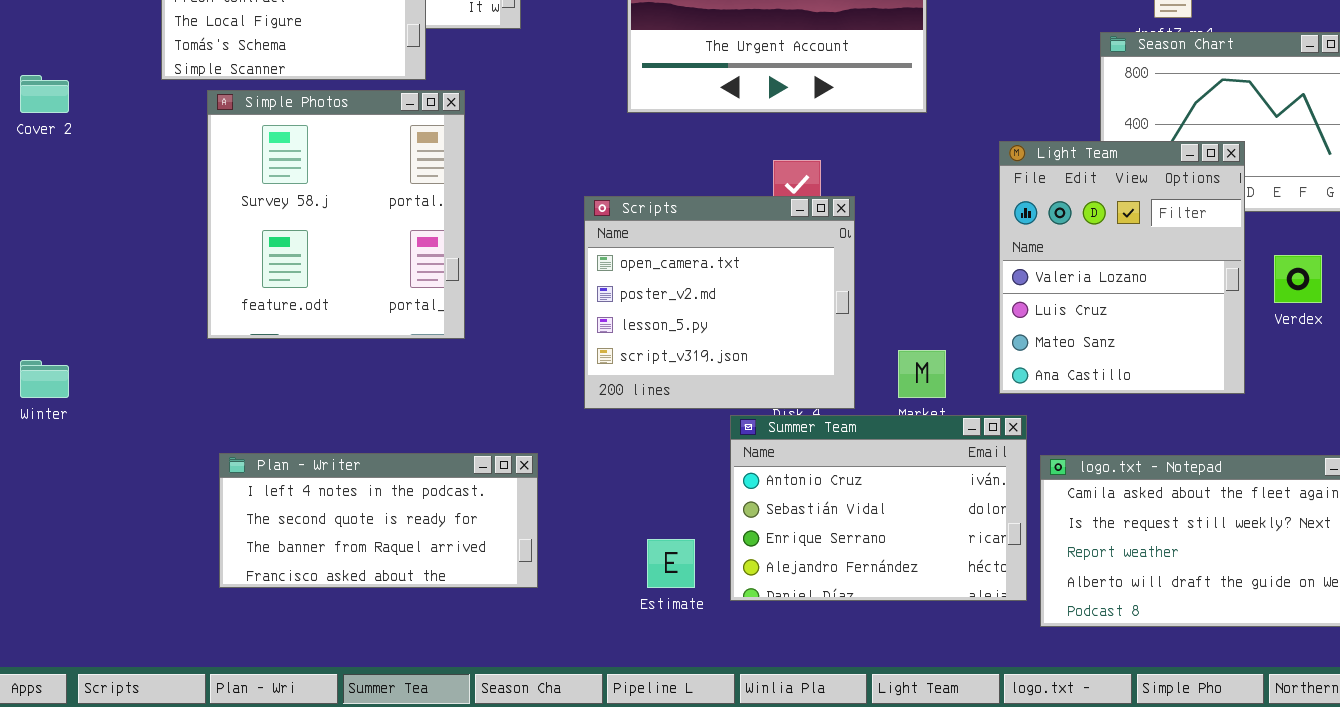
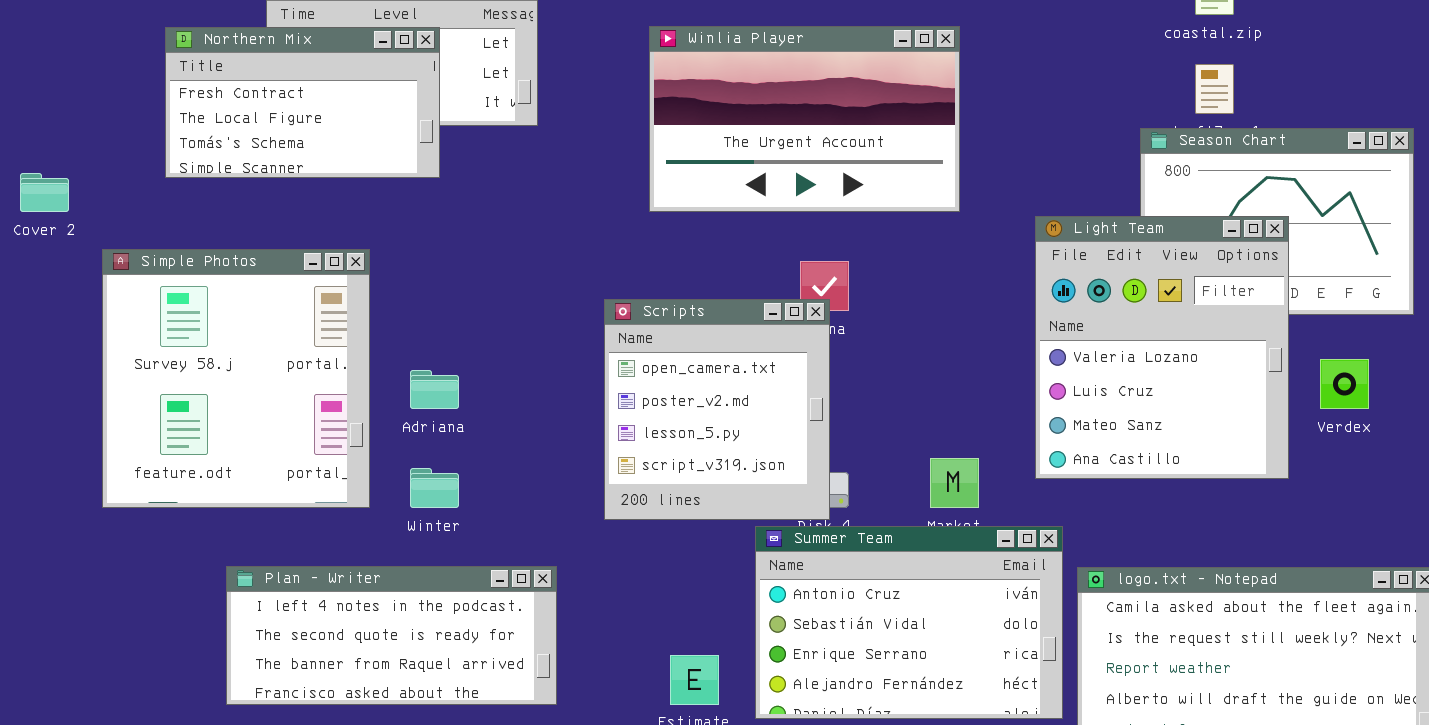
Simple Photos: [207,90,465,339] -> [102,249,370,508], moved
Light Team: [999,141,1245,394] -> [1035,216,1289,479], moved
Scripts: [584,196,855,409] -> [604,299,830,520], resized
Winter: [20,360,69,398] -> [410,468,459,508], moved

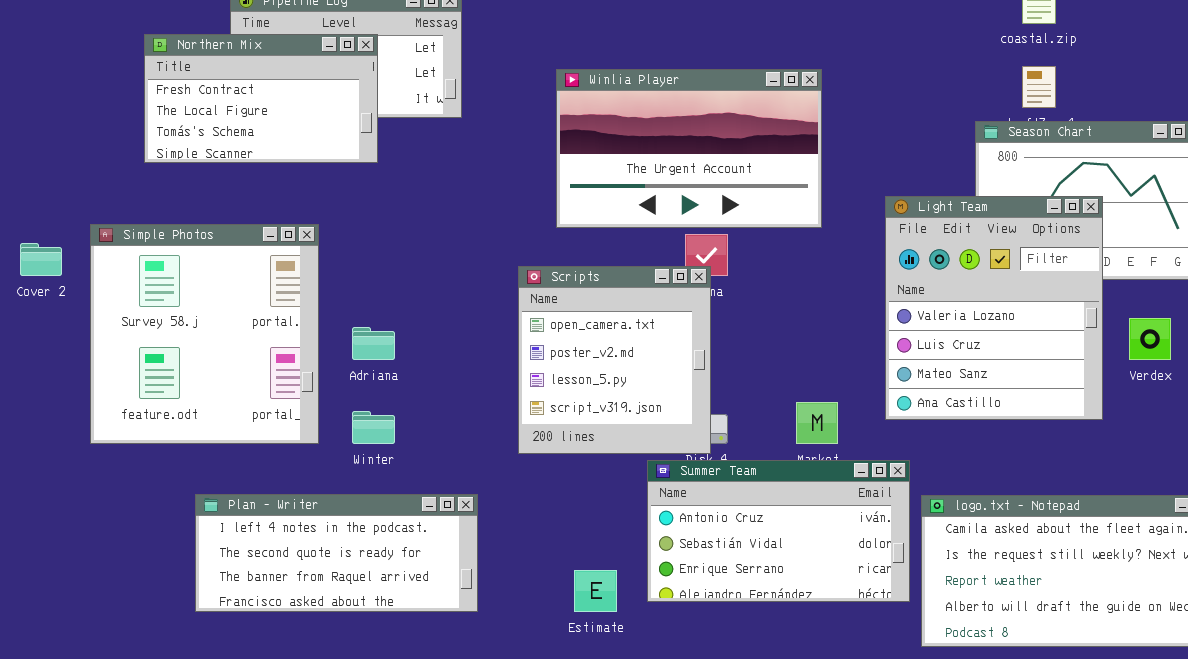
Winlia Player: [649,26,960,212] -> [556,69,822,228], moved
Cover 2: [20,173,69,212] -> [20,243,62,276], moved
Summer Team: [755,526,1063,719] -> [647,460,910,602], resized

